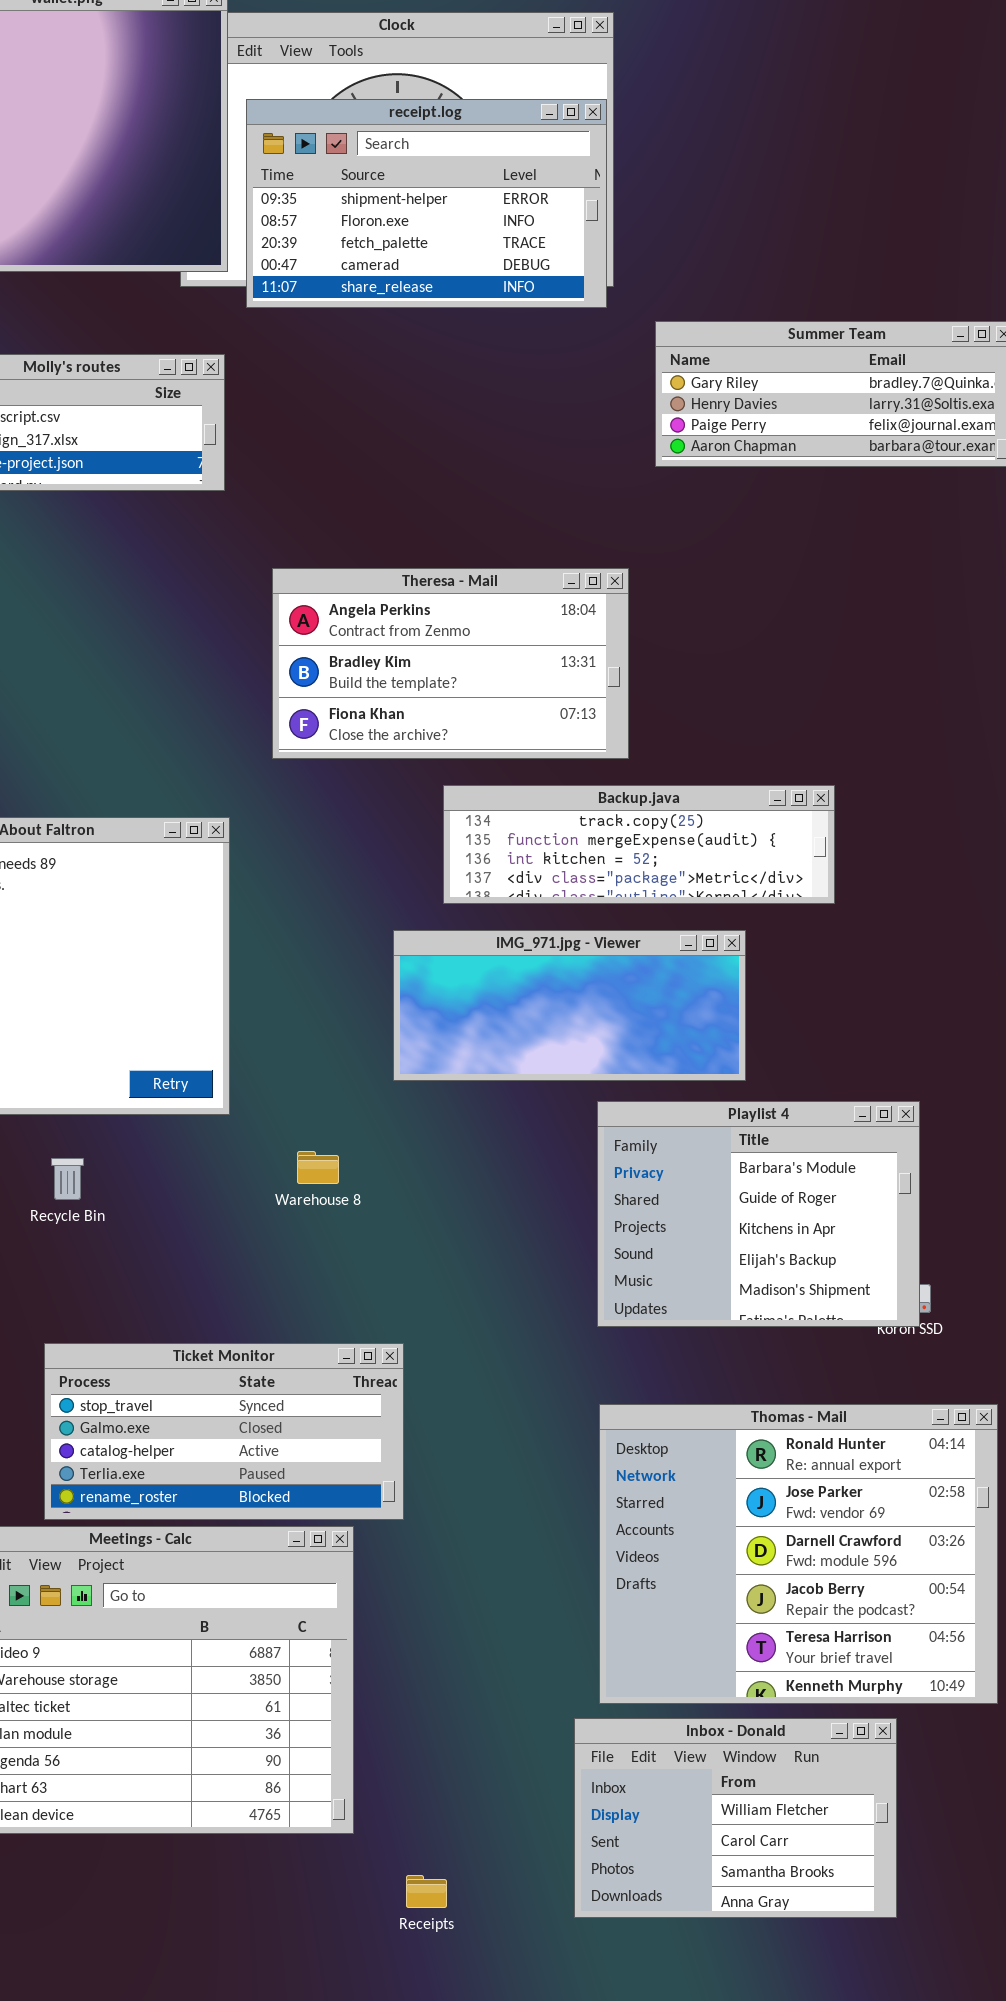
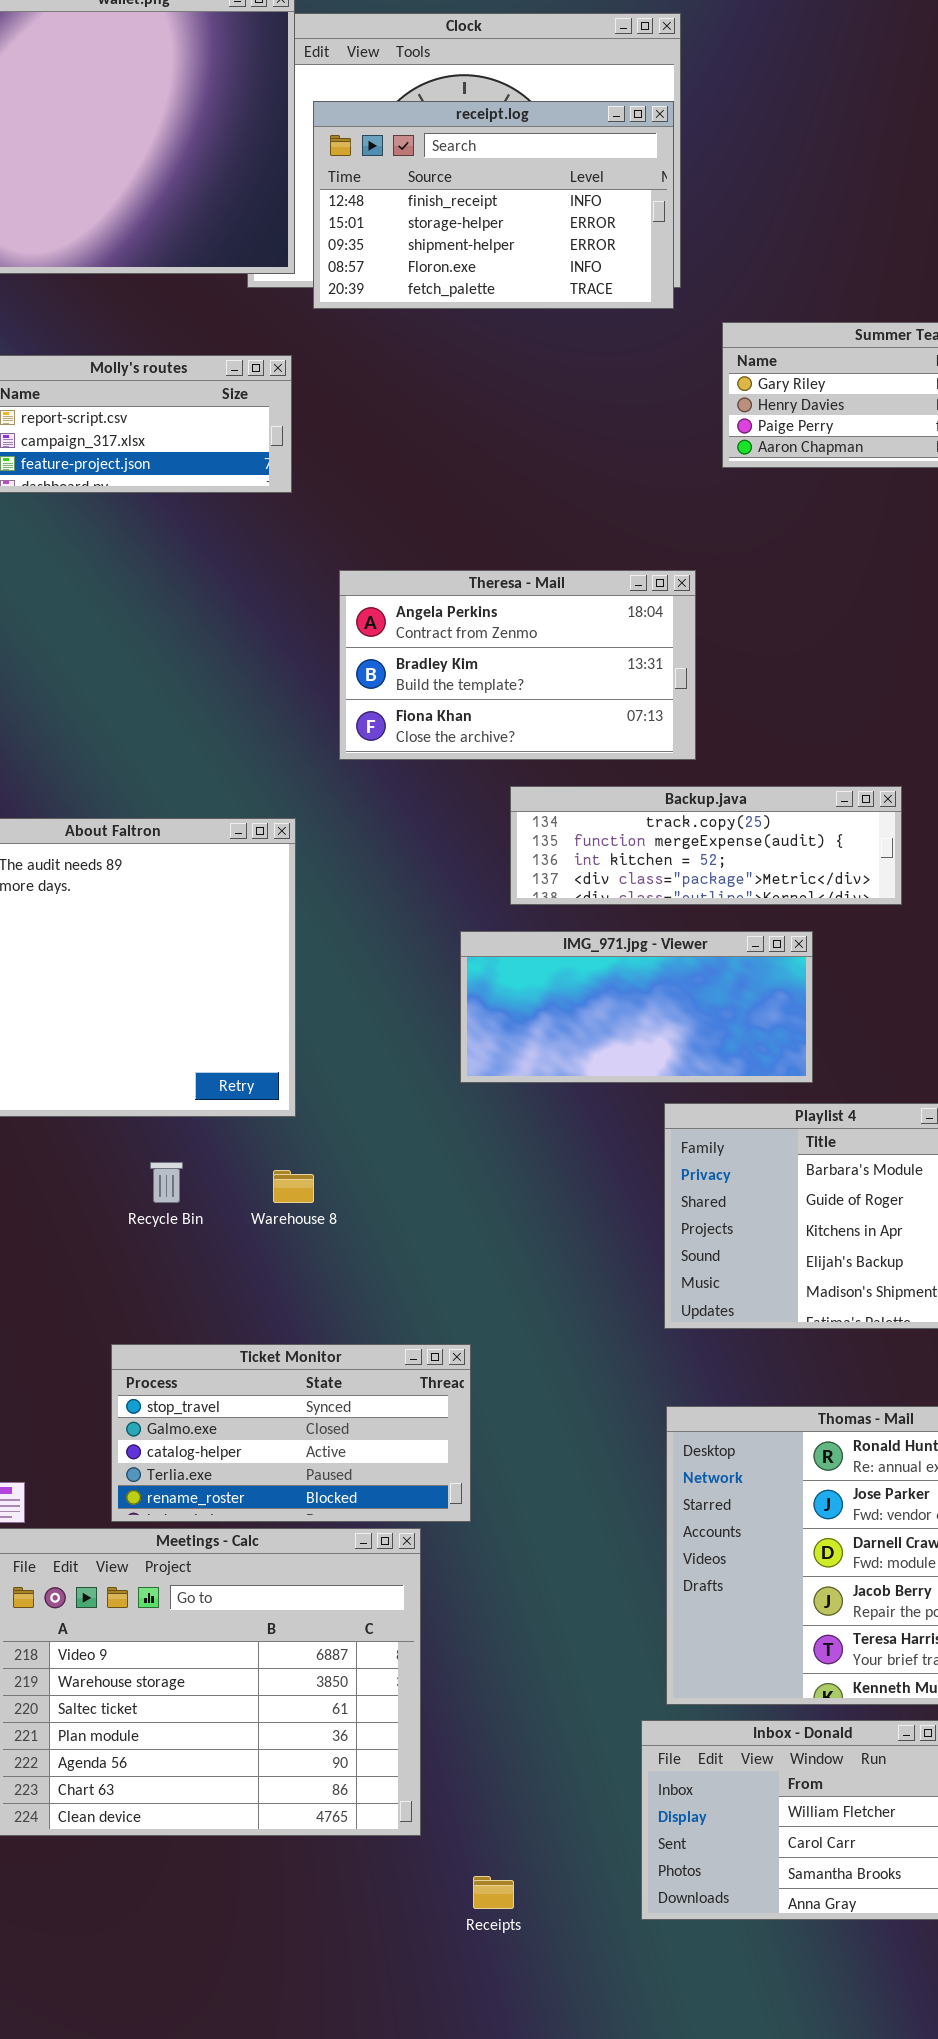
receipt.log: [246,99,607,308] -> [313,101,674,309], scrolled up 2 rows
Warehouse 8: [297,1151,339,1184] -> [273,1170,314,1203], moved
Recycle Bin: [51,1158,84,1200] -> [150,1162,183,1203], moved

